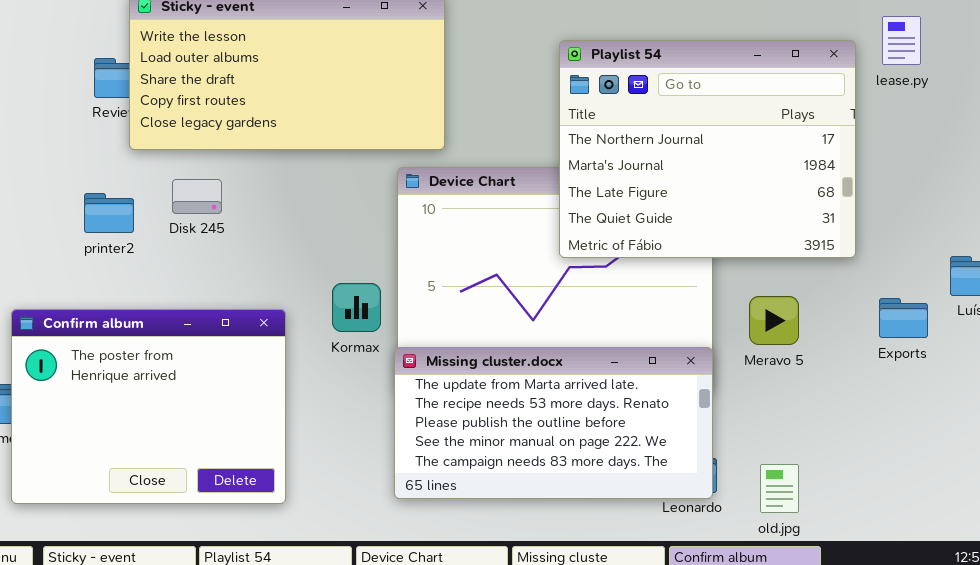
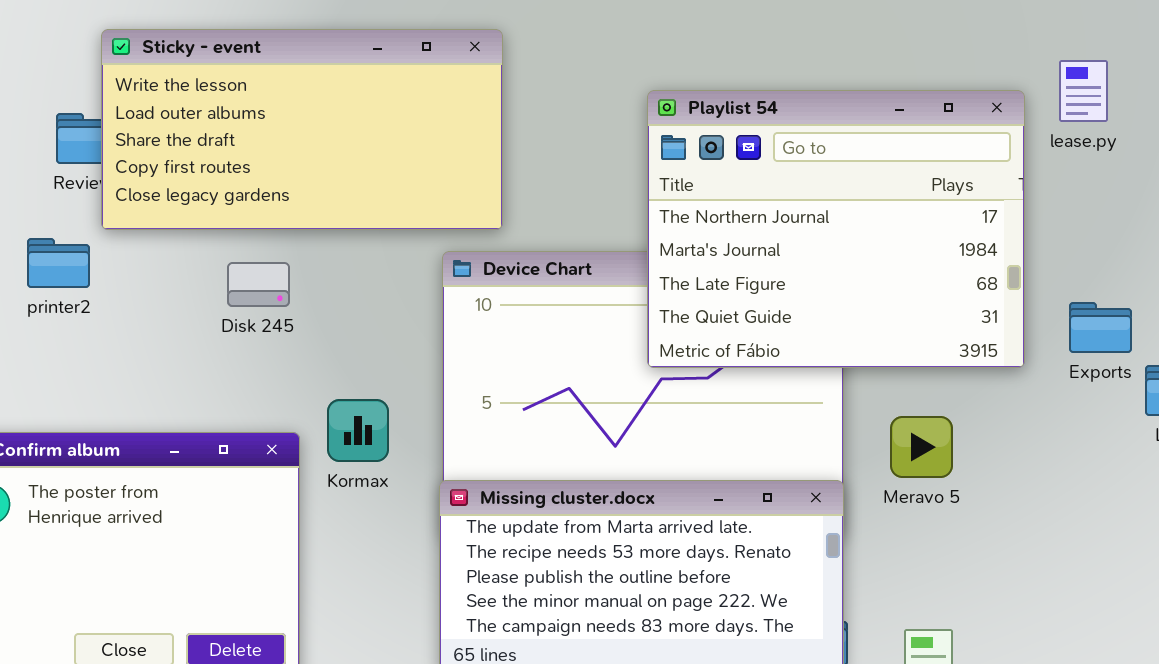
Disk 245: [172,179,222,214] -> [227,262,290,307], moved
printer2: [84,193,134,233] -> [27,238,90,288], moved
Kormax: [332,283,381,332] -> [327,399,389,462], moved
Exports: [879,298,928,338] -> [1069,302,1132,353], moved

